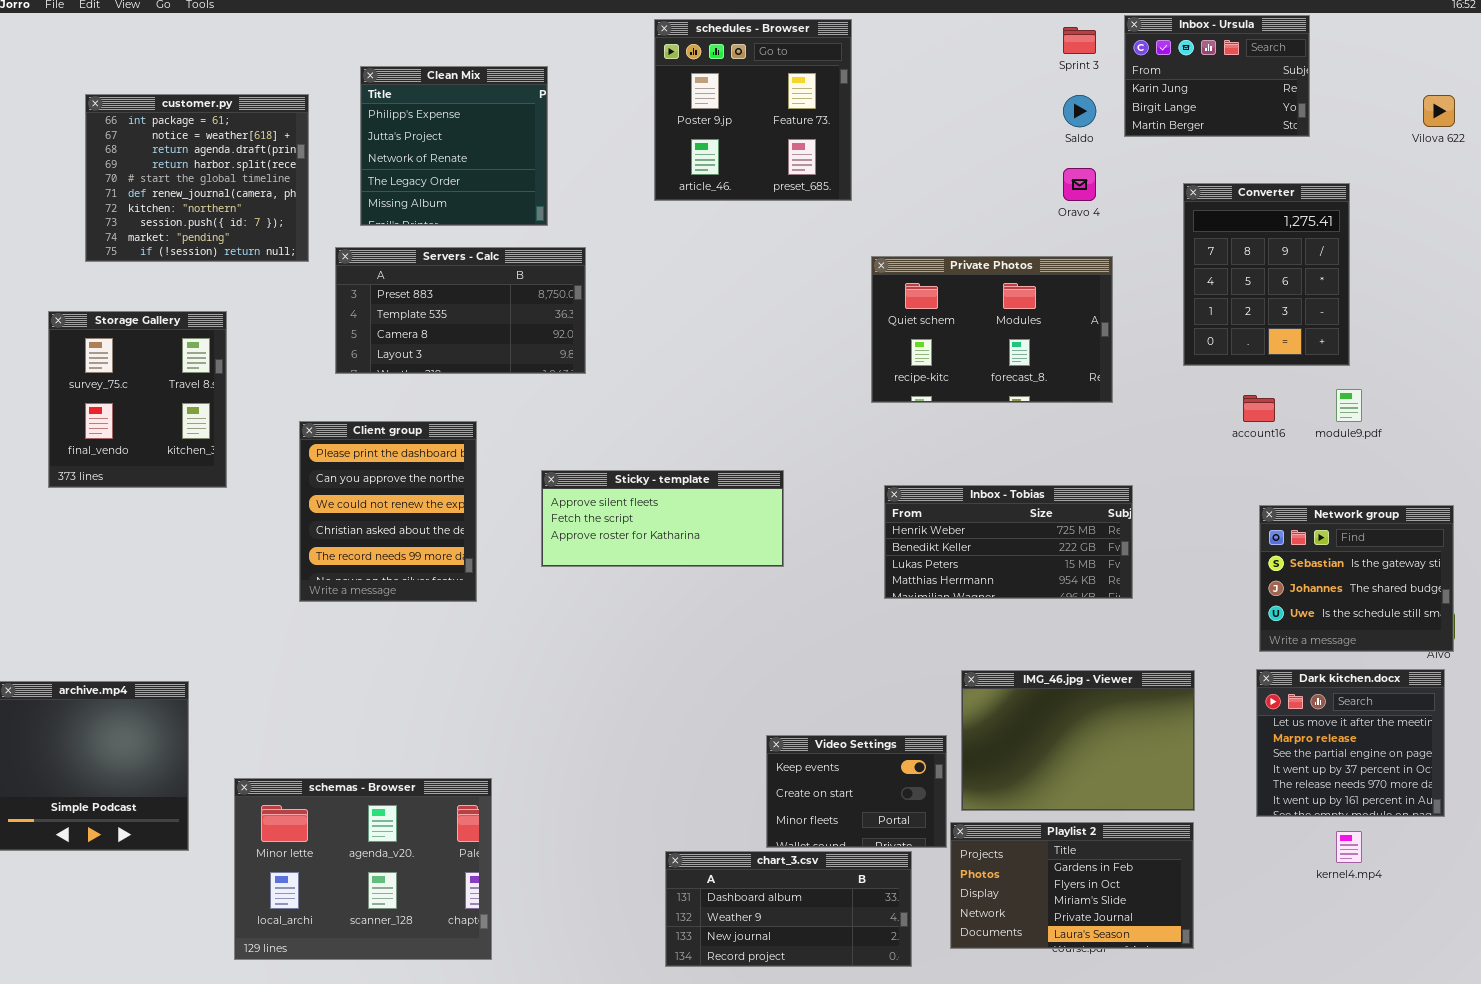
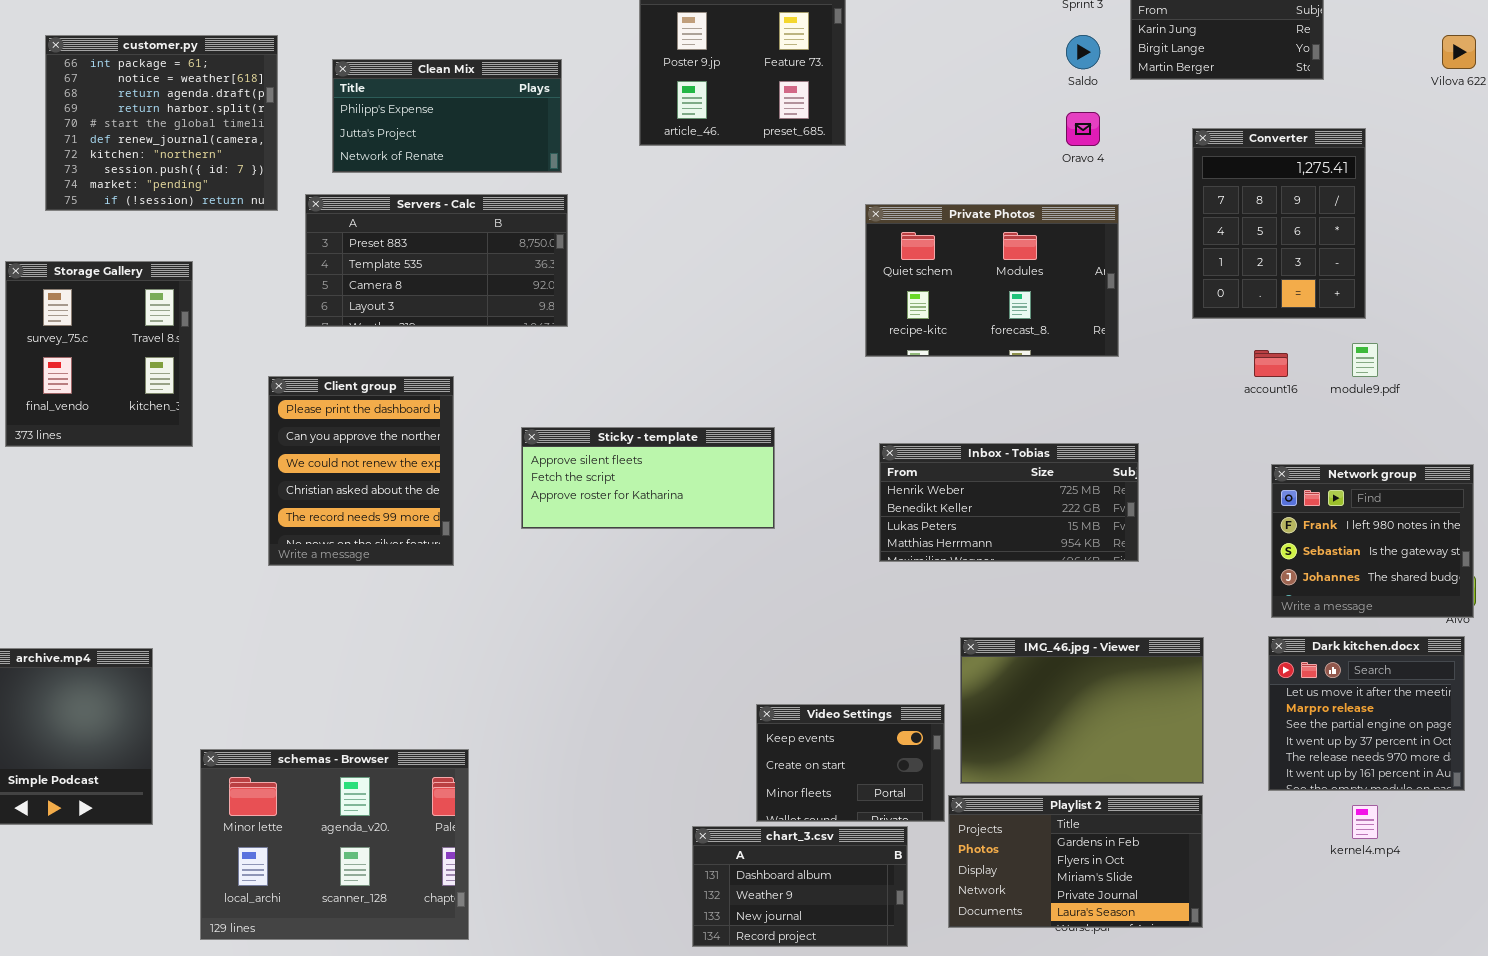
Clean Mix: [360,66,548,226] -> [332,59,562,173], resized
Network group: [1259,505,1454,652] -> [1271,464,1474,618], scrolled up 1 row
chart_3.csv: [665,851,912,967] -> [692,826,908,947], resized

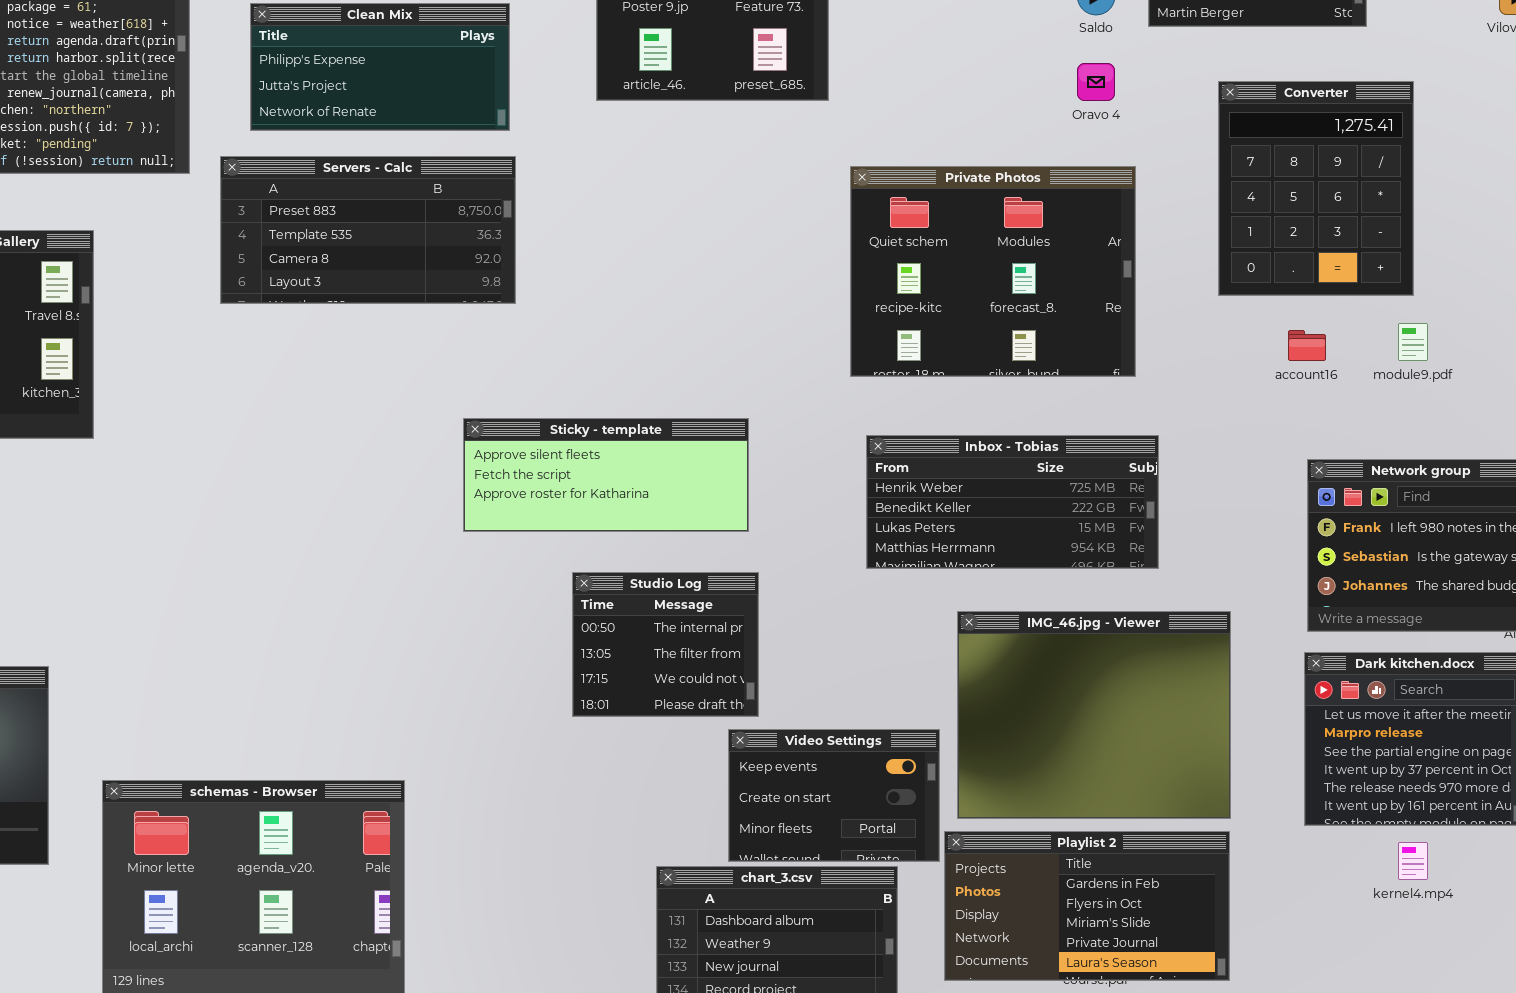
Private Photos: [865,204,1119,357] -> [850,166,1136,377], resized
Client group: [268,376,454,566] -> none, closed
Studio Log: none -> [572,572,759,717], opened
IMG_46.jpg - Viewer: [960,637,1204,784] -> [957,611,1231,819], resized

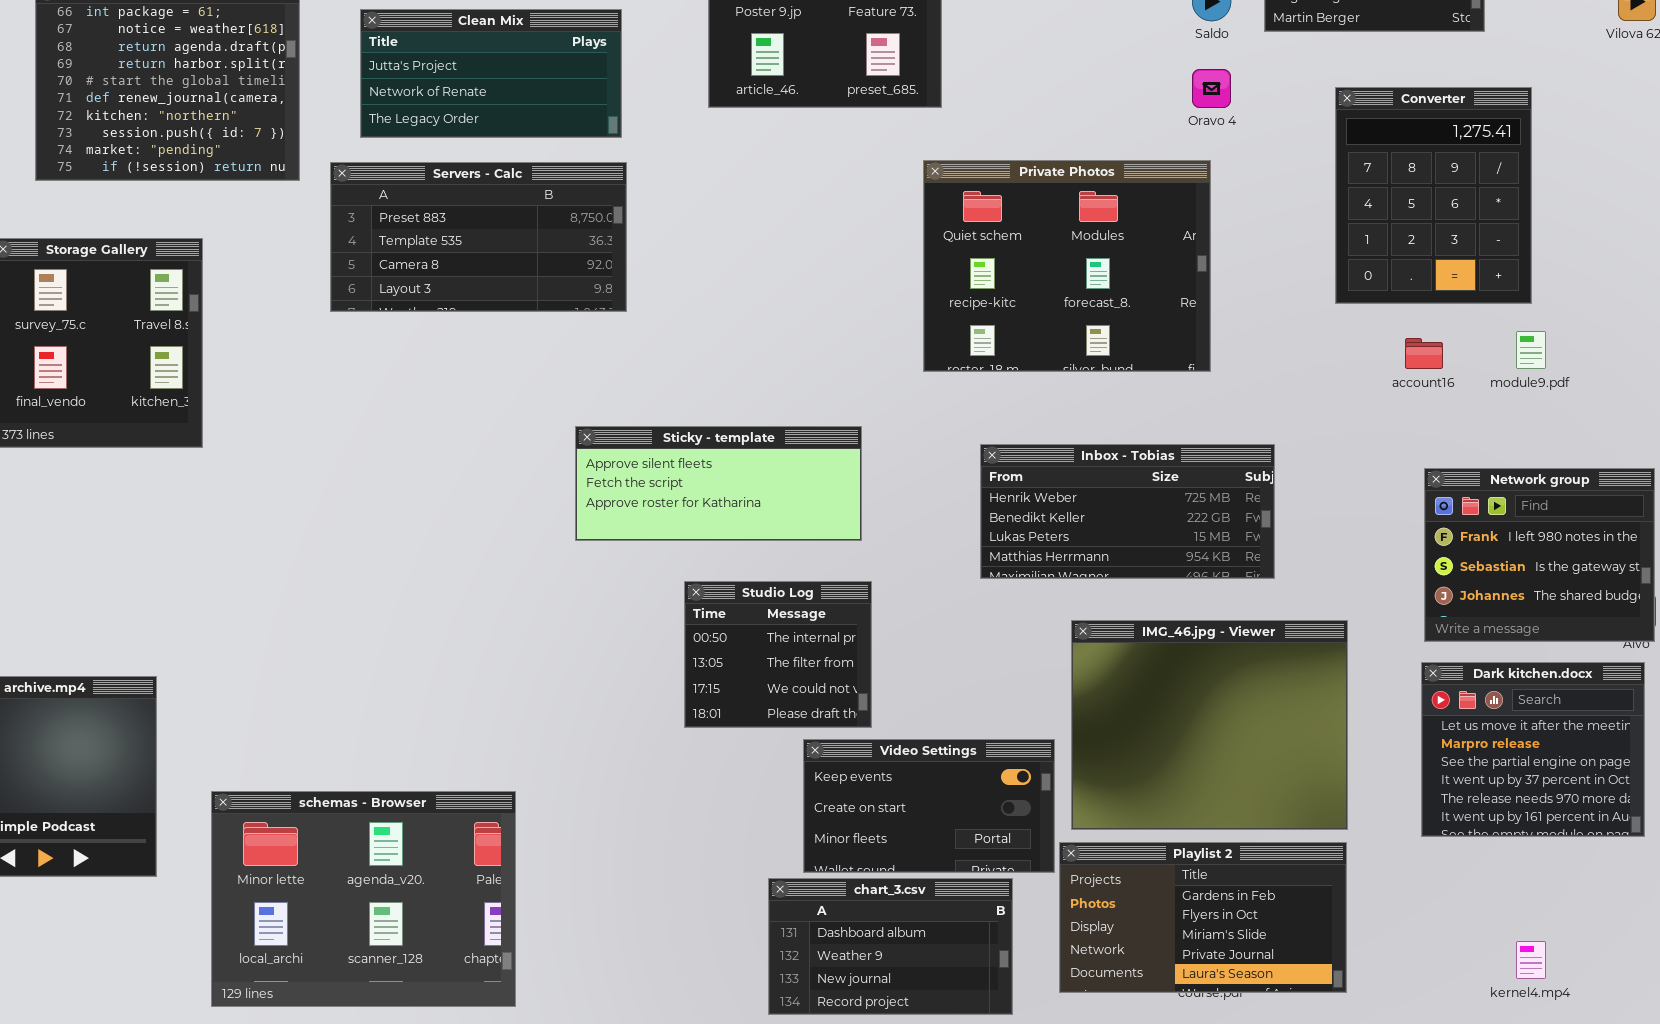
Clean Mix: [250,3,510,131] -> [360,9,622,138], scrolled down 1 row
Private Photos: [850,166,1136,377] -> [923,160,1211,372], moved
Video Settings: [728,729,940,862] -> [803,739,1055,873], resized
kernel4.mp4: [1398,842,1428,880] -> [1516,941,1546,979], moved

